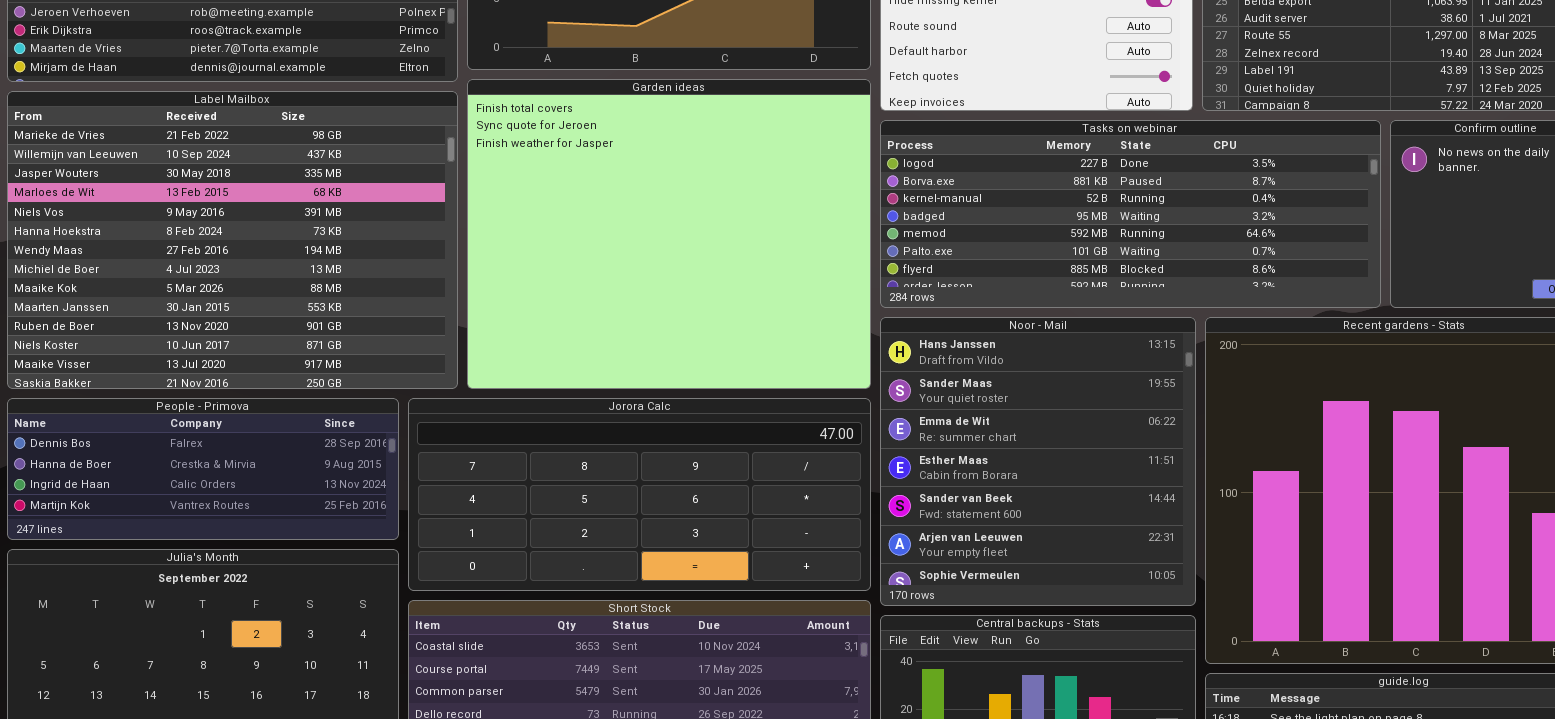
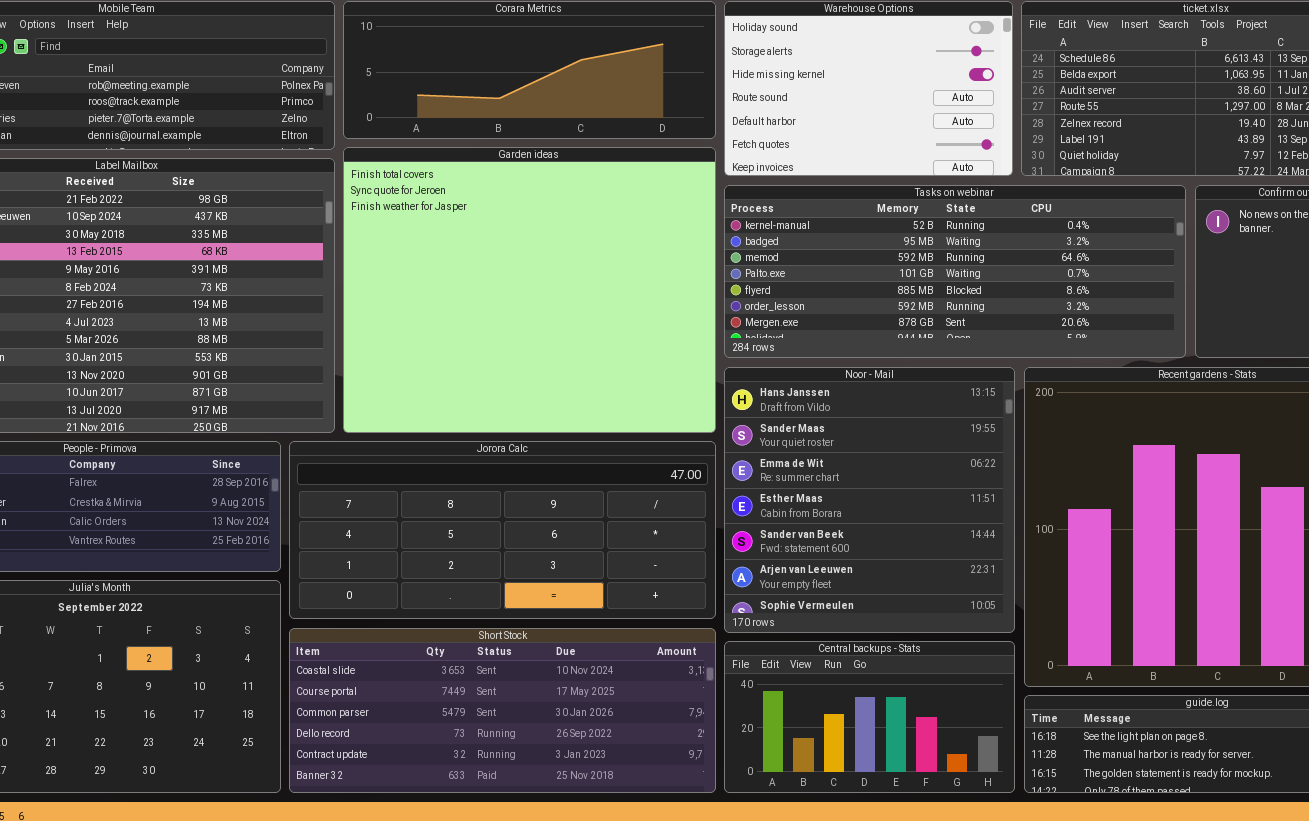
Tasks on webinar: [880,120,1381,308] -> [724,185,1186,358], scrolled down 2 rows

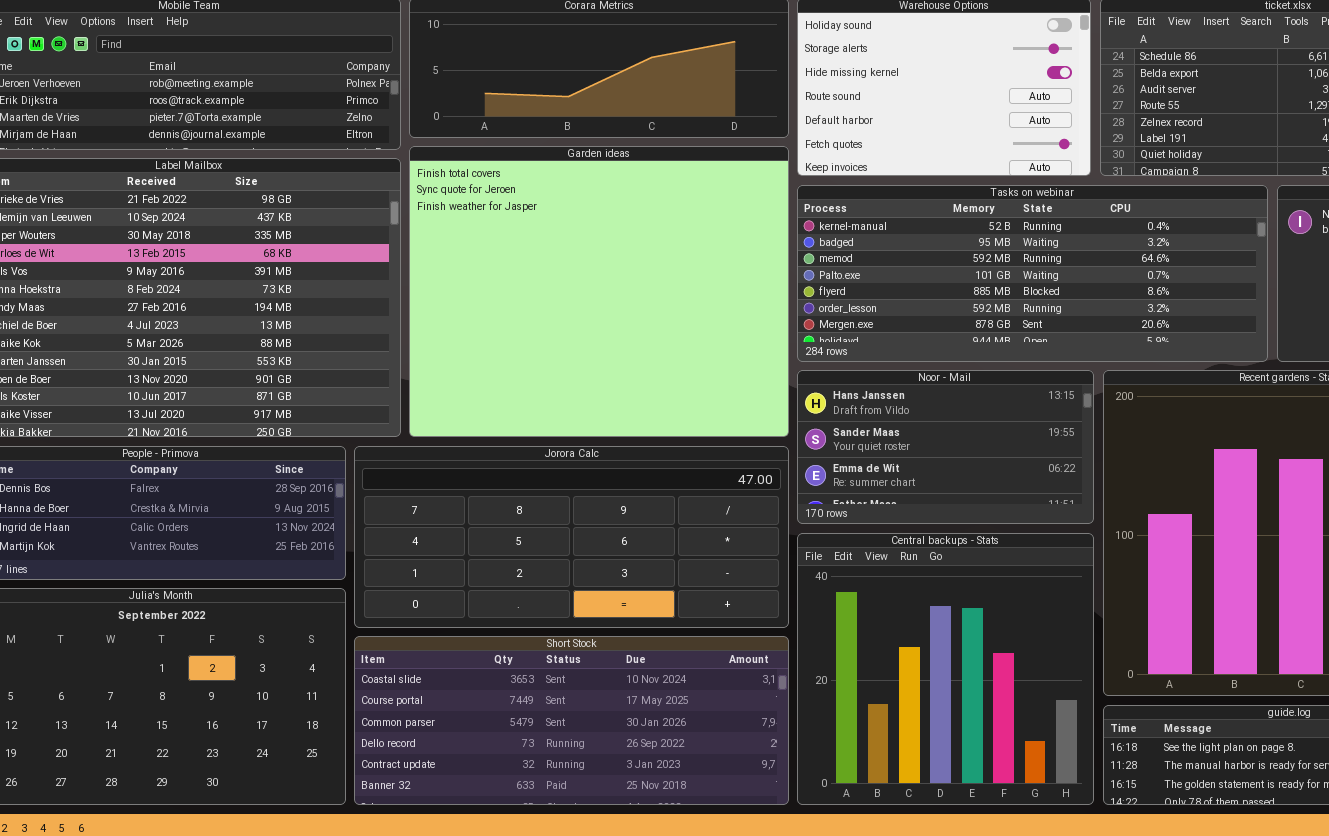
Noor - Mail: [724,367,1015,633] -> [797,370,1094,524], resized
Central backups - Stats: [724,641,1015,793] -> [797,533,1094,805], resized

